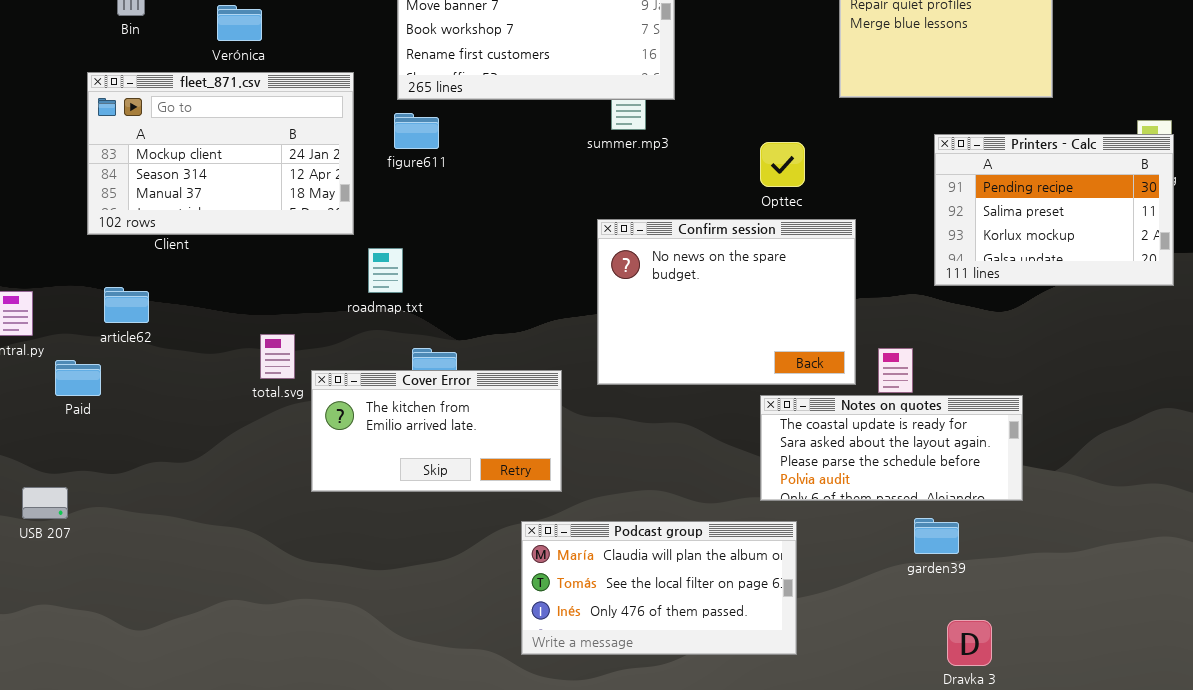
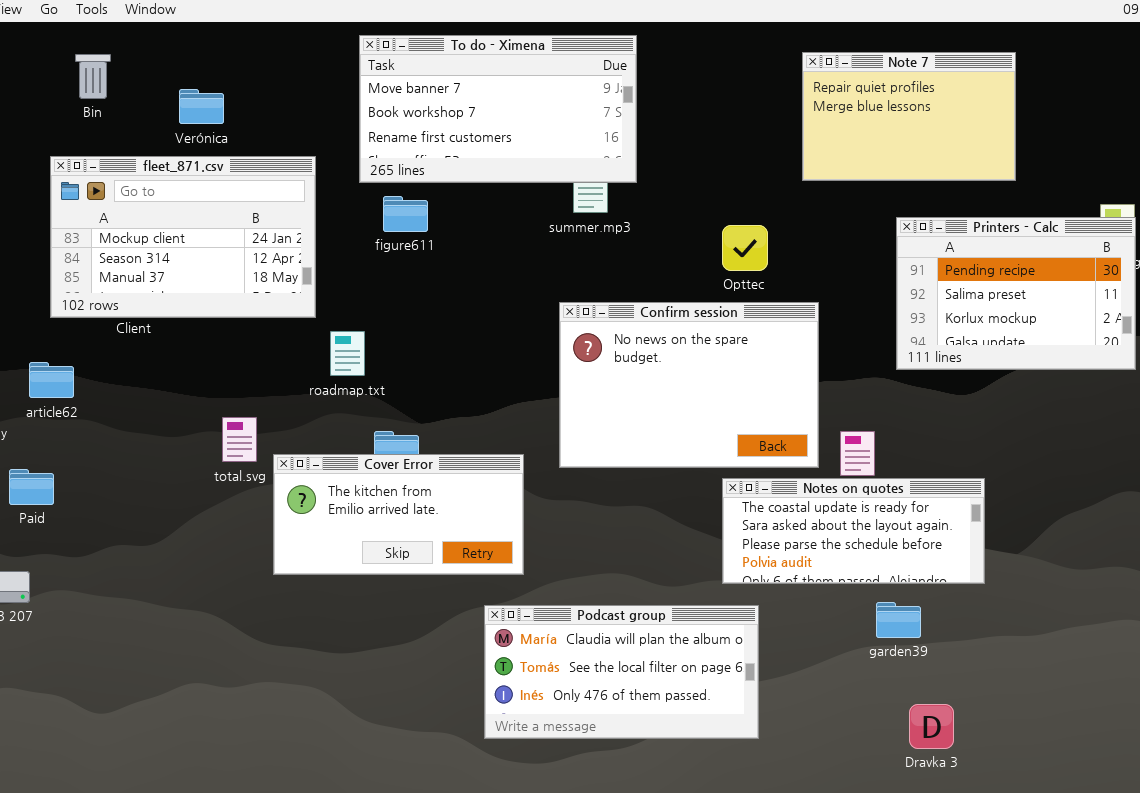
figure611: [394,113,439,149] -> [383,196,428,232], moved
article62: [104,287,149,323] -> [29,362,74,398], moved
Paid: [55,360,101,396] -> [9,469,54,505], moved

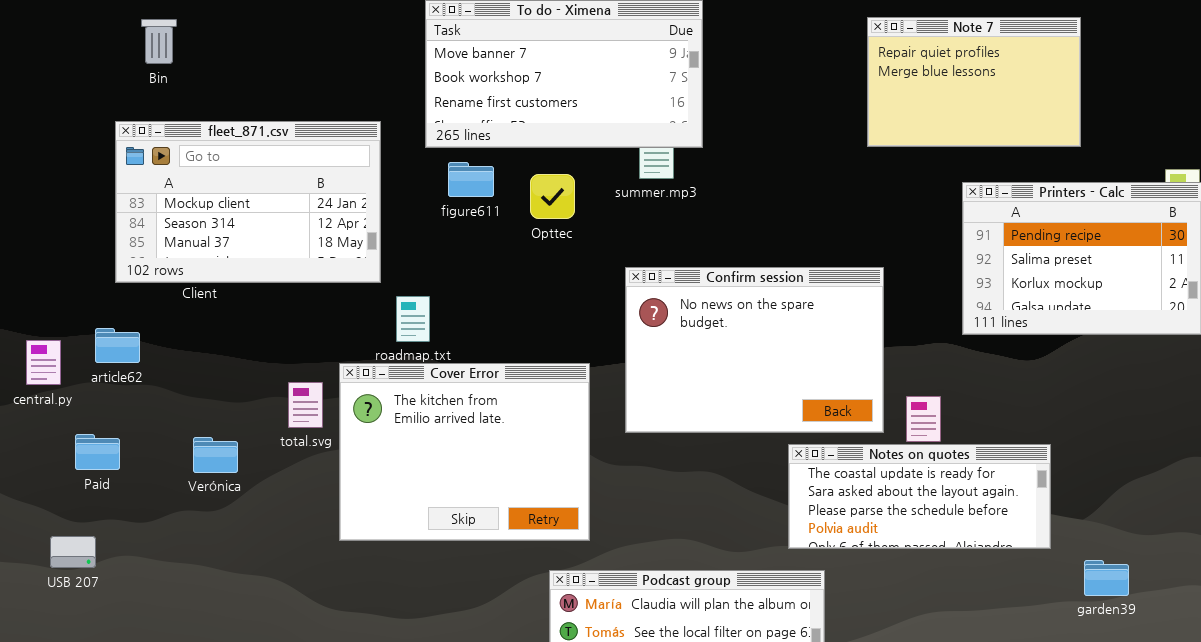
Verónica: [179,89,224,124] -> [193,437,238,473], moved
Opttec: [722,225,768,271] -> [530,174,575,219], moved
Cover Error: [273,454,524,575] -> [339,363,590,541], resized
garden39: [876,602,921,638] -> [1084,560,1129,596], moved

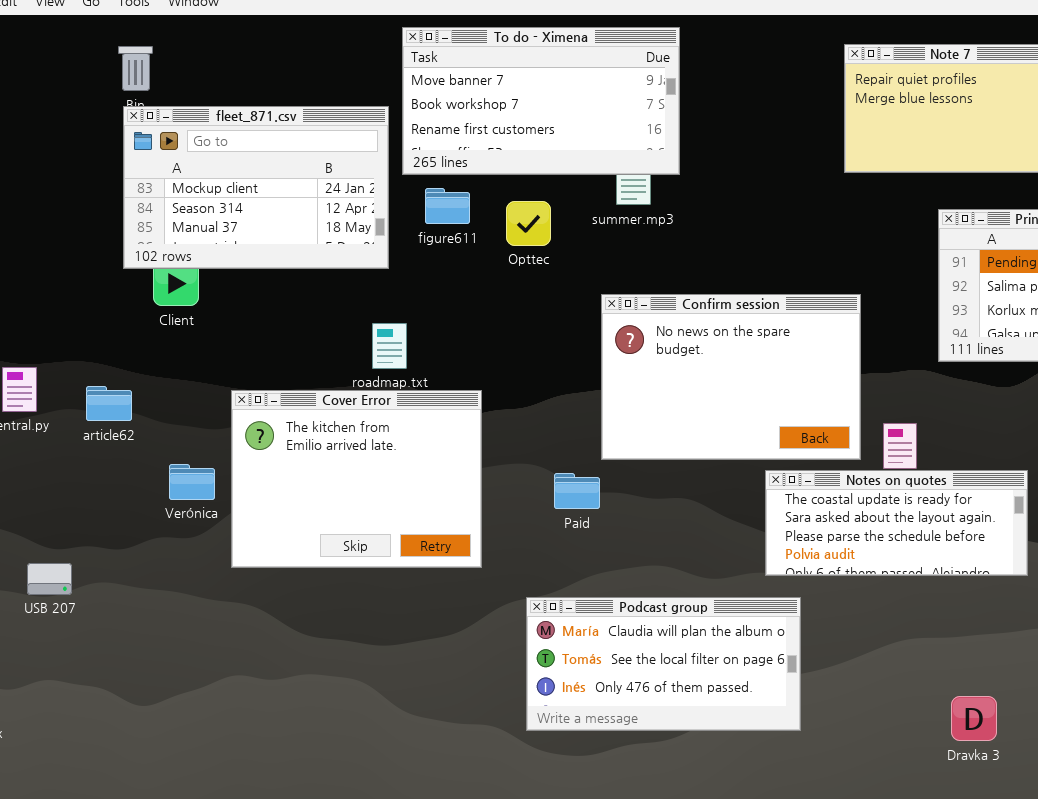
fleet_871.csv: [115,121,381,283] -> [123,106,389,269], moved
article62: [95,328,140,363] -> [86,386,132,421], moved
Cover Error: [339,363,590,541] -> [231,390,482,568], moved
Paid: [75,434,120,470] -> [554,473,600,509], moved

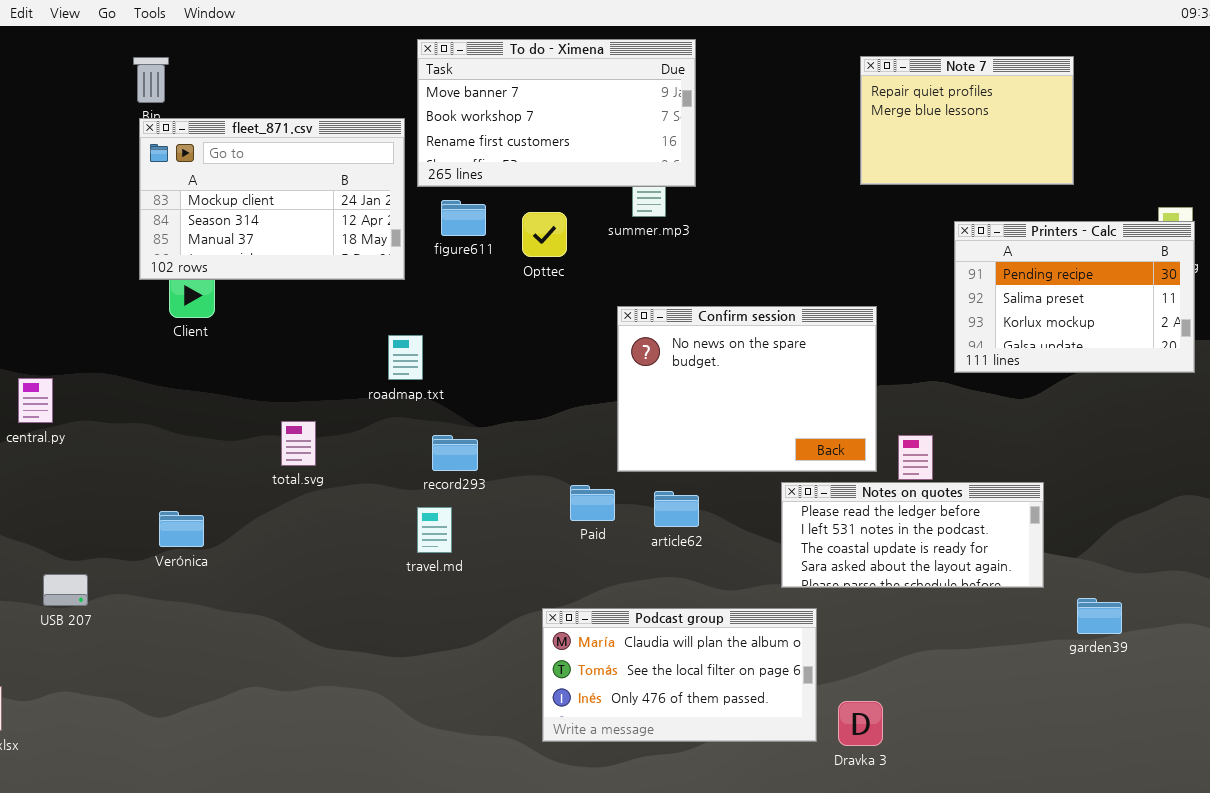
article62: [86,386,132,421] -> [654,491,699,527], moved
Cover Error: [231,390,482,568] -> none, closed
Verónica: [169,464,215,500] -> [159,511,204,547], moved
Notes on quotes: [765,470,1028,576] -> [781,482,1044,588], scrolled up 2 rows
Dravka 3: [951,696,997,741] -> [838,701,883,746], moved

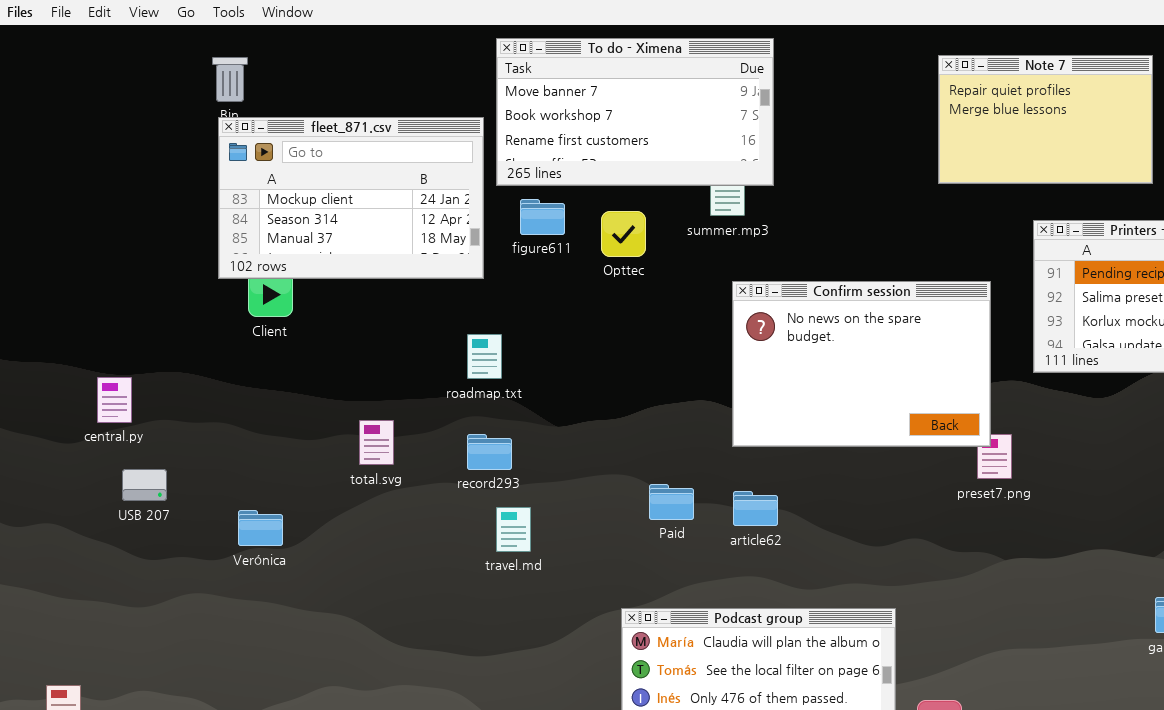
Confirm session: [617,306,877,472] -> [732,281,991,447], moved
record293: [432,435,478,471] -> [467,434,512,470], moved
Notes on quotes: [781,482,1044,588] -> none, closed
USB 207: [43,574,88,606] -> [122,469,167,501], moved

